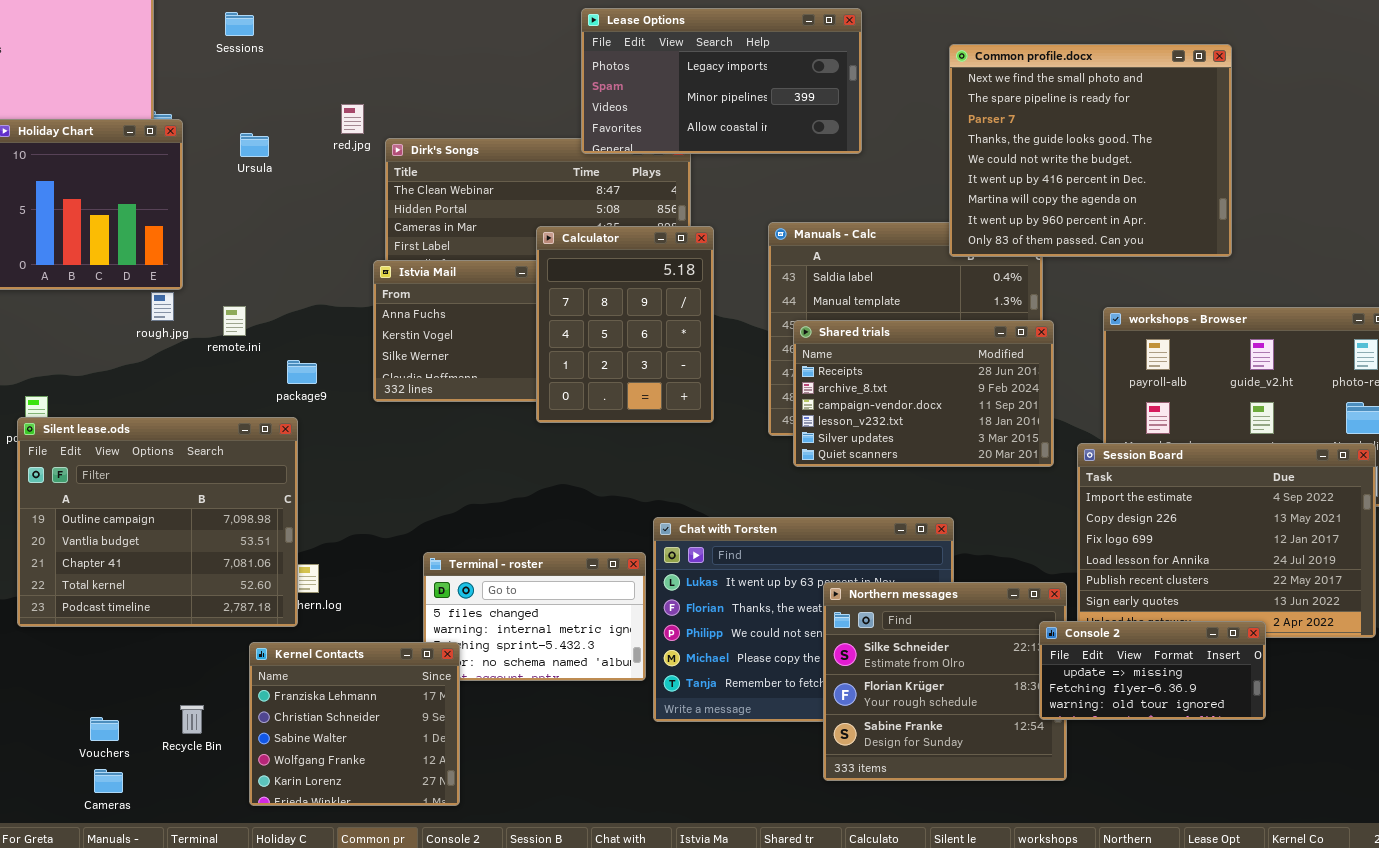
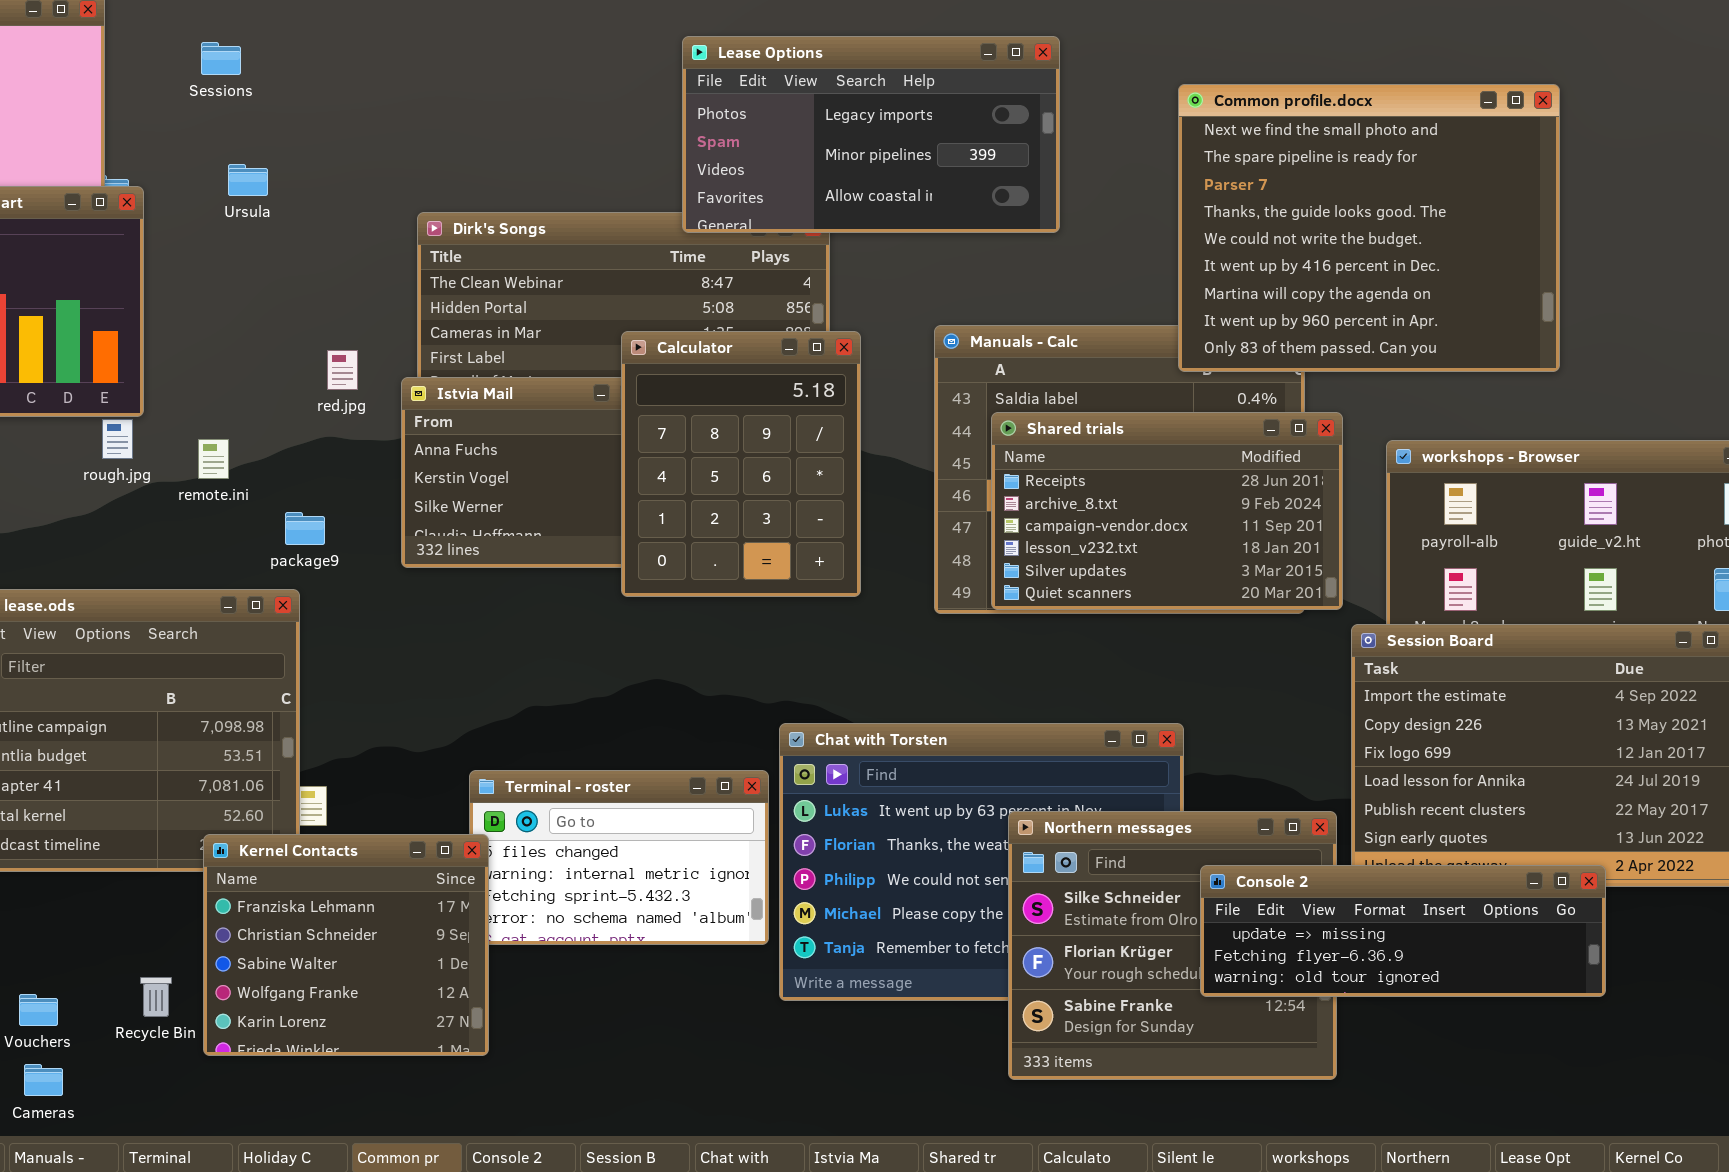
red.jpg: [341,104,364,134] -> [327,350,358,390], moved
Ursula: [240,133,269,157] -> [228,164,268,196], moved
Shared trials: [793,320,1054,467] -> [991,412,1343,610], moved
Console 2: [1039,621,1266,720] -> [1200,865,1606,997], resized
Kernel Contacts: [249,642,460,806] -> [203,834,489,1056], moved

